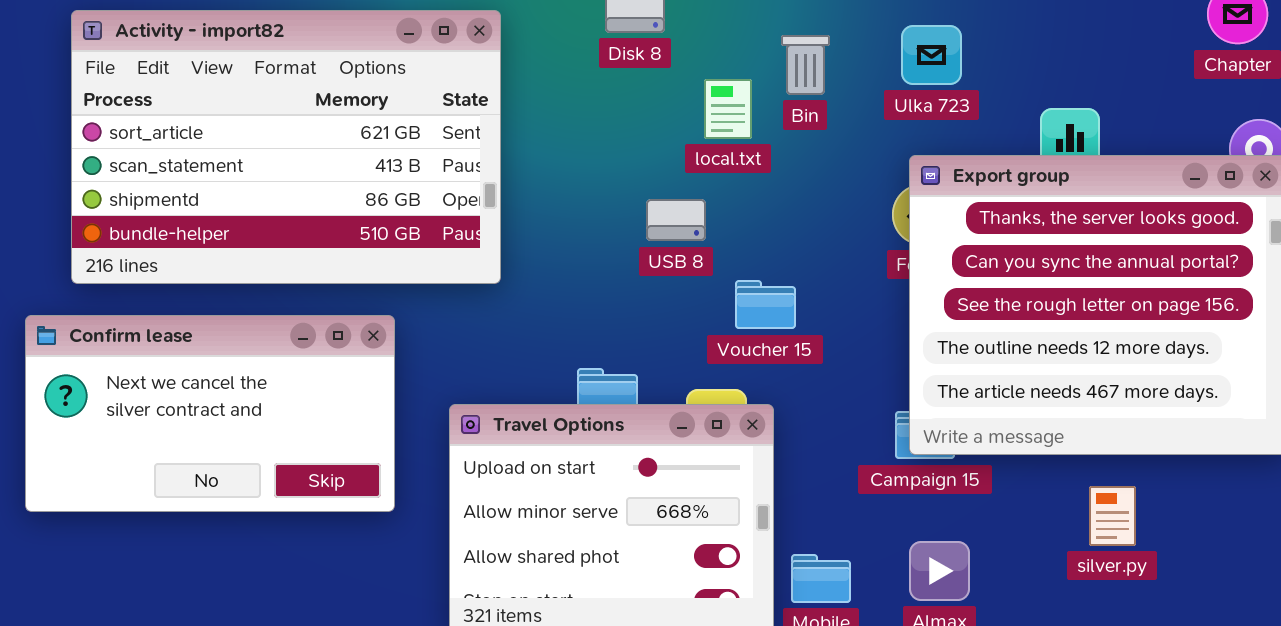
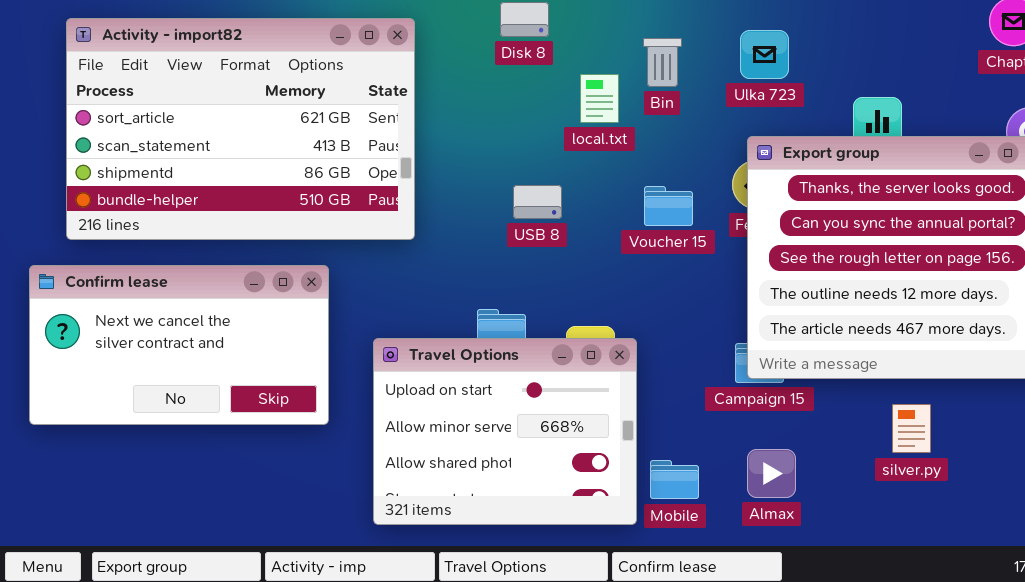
USB 8: [646,199,706,241] -> [513,185,562,219], moved
Voucher 15: [735,280,796,329] -> [644,186,693,226], moved

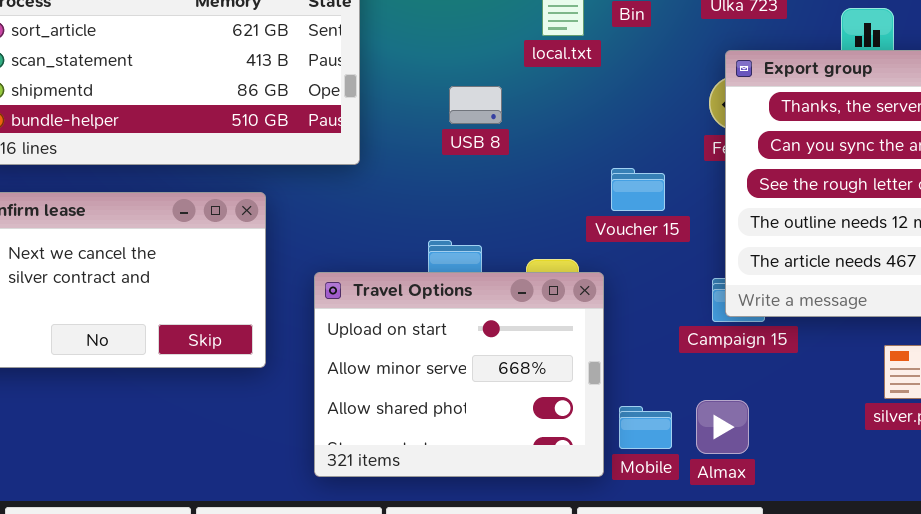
USB 8: [513,185,562,219] -> [449,86,502,124], moved
Voucher 15: [644,186,693,226] -> [611,168,665,211], moved
Almax: [747,449,796,498] -> [696,400,749,454], moved

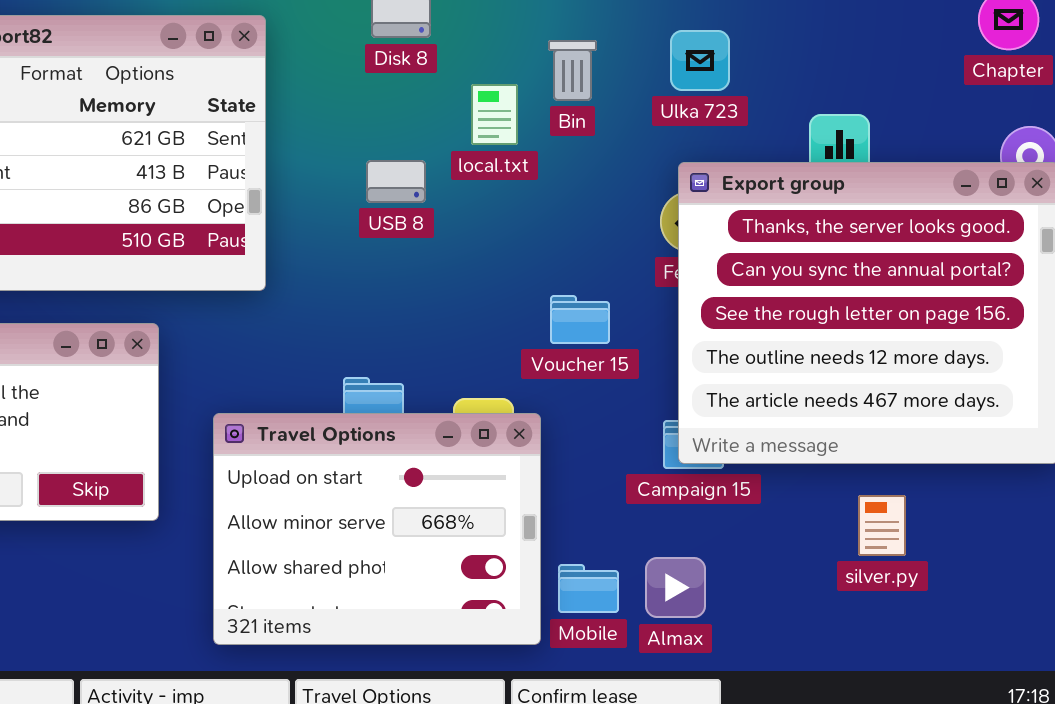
USB 8: [449,86,502,124] -> [366,160,426,203], moved

